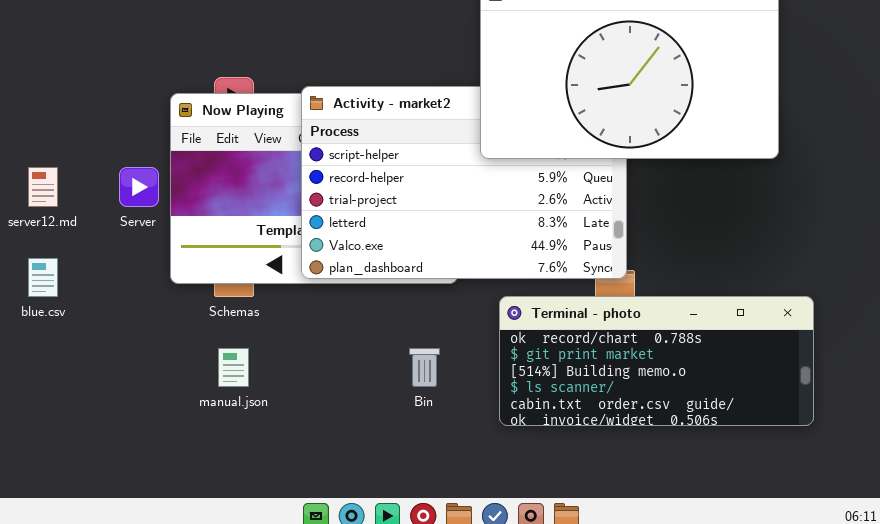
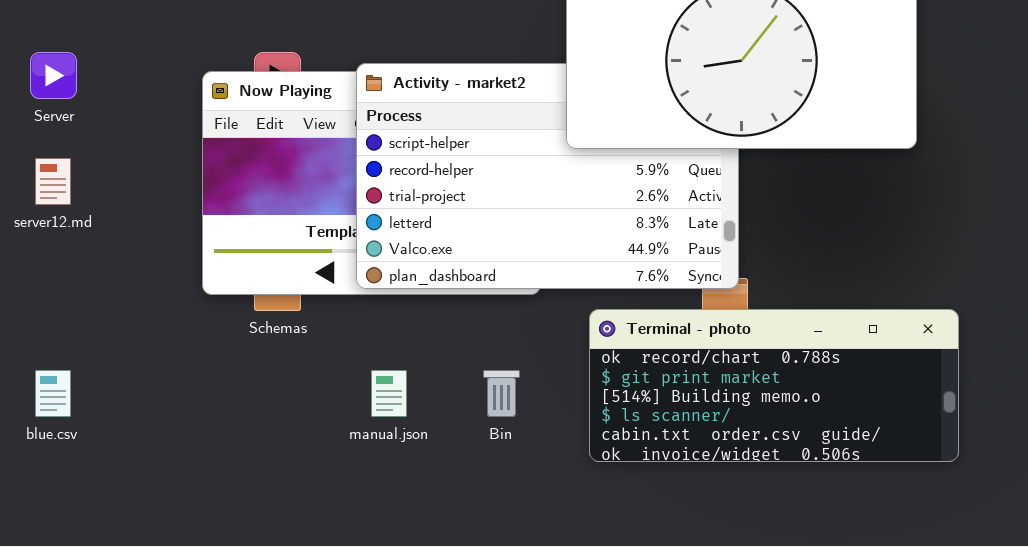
Server: [119,167,159,207] -> [30,52,77,99], moved
blue.csv: [28,258,58,297] -> [35,370,71,417], moved
manual.json: [218,348,249,387] -> [371,370,407,417], moved

